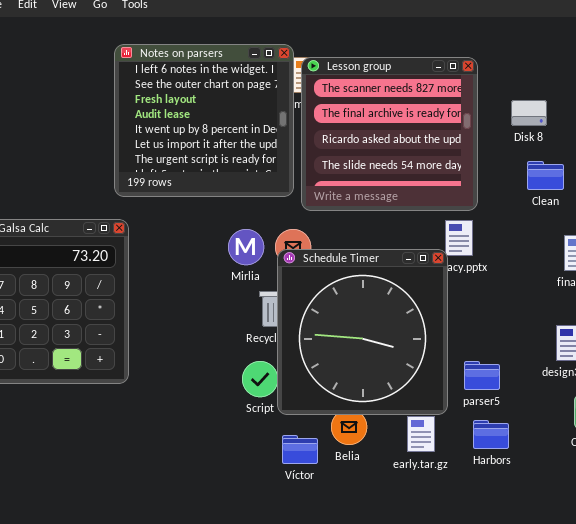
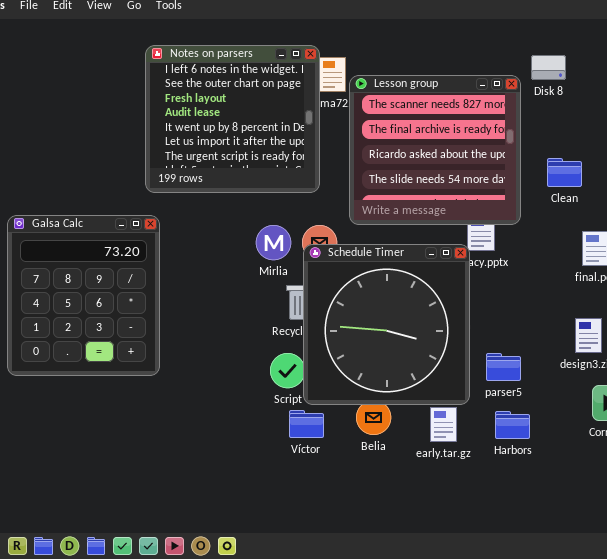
Lesson group: [301,57,478,211] -> [349,75,521,225], moved
Disk 8: [511,100,547,126] -> [531,55,566,80], moved
Víctor: [282,435,318,464] -> [289,410,324,438], moved

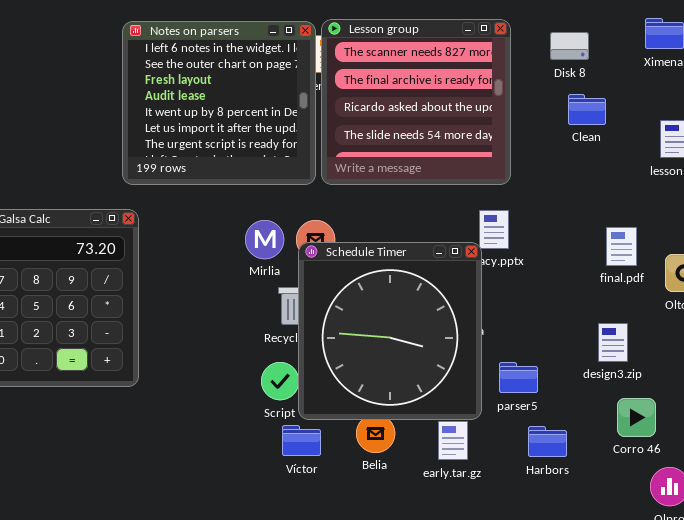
Lesson group: [349,75,521,225] -> [321,19,511,185], moved
Clean: [547,158,582,187] -> [568,94,606,125], moved
Harbors: [495,411,530,439] -> [528,426,567,457], moved

